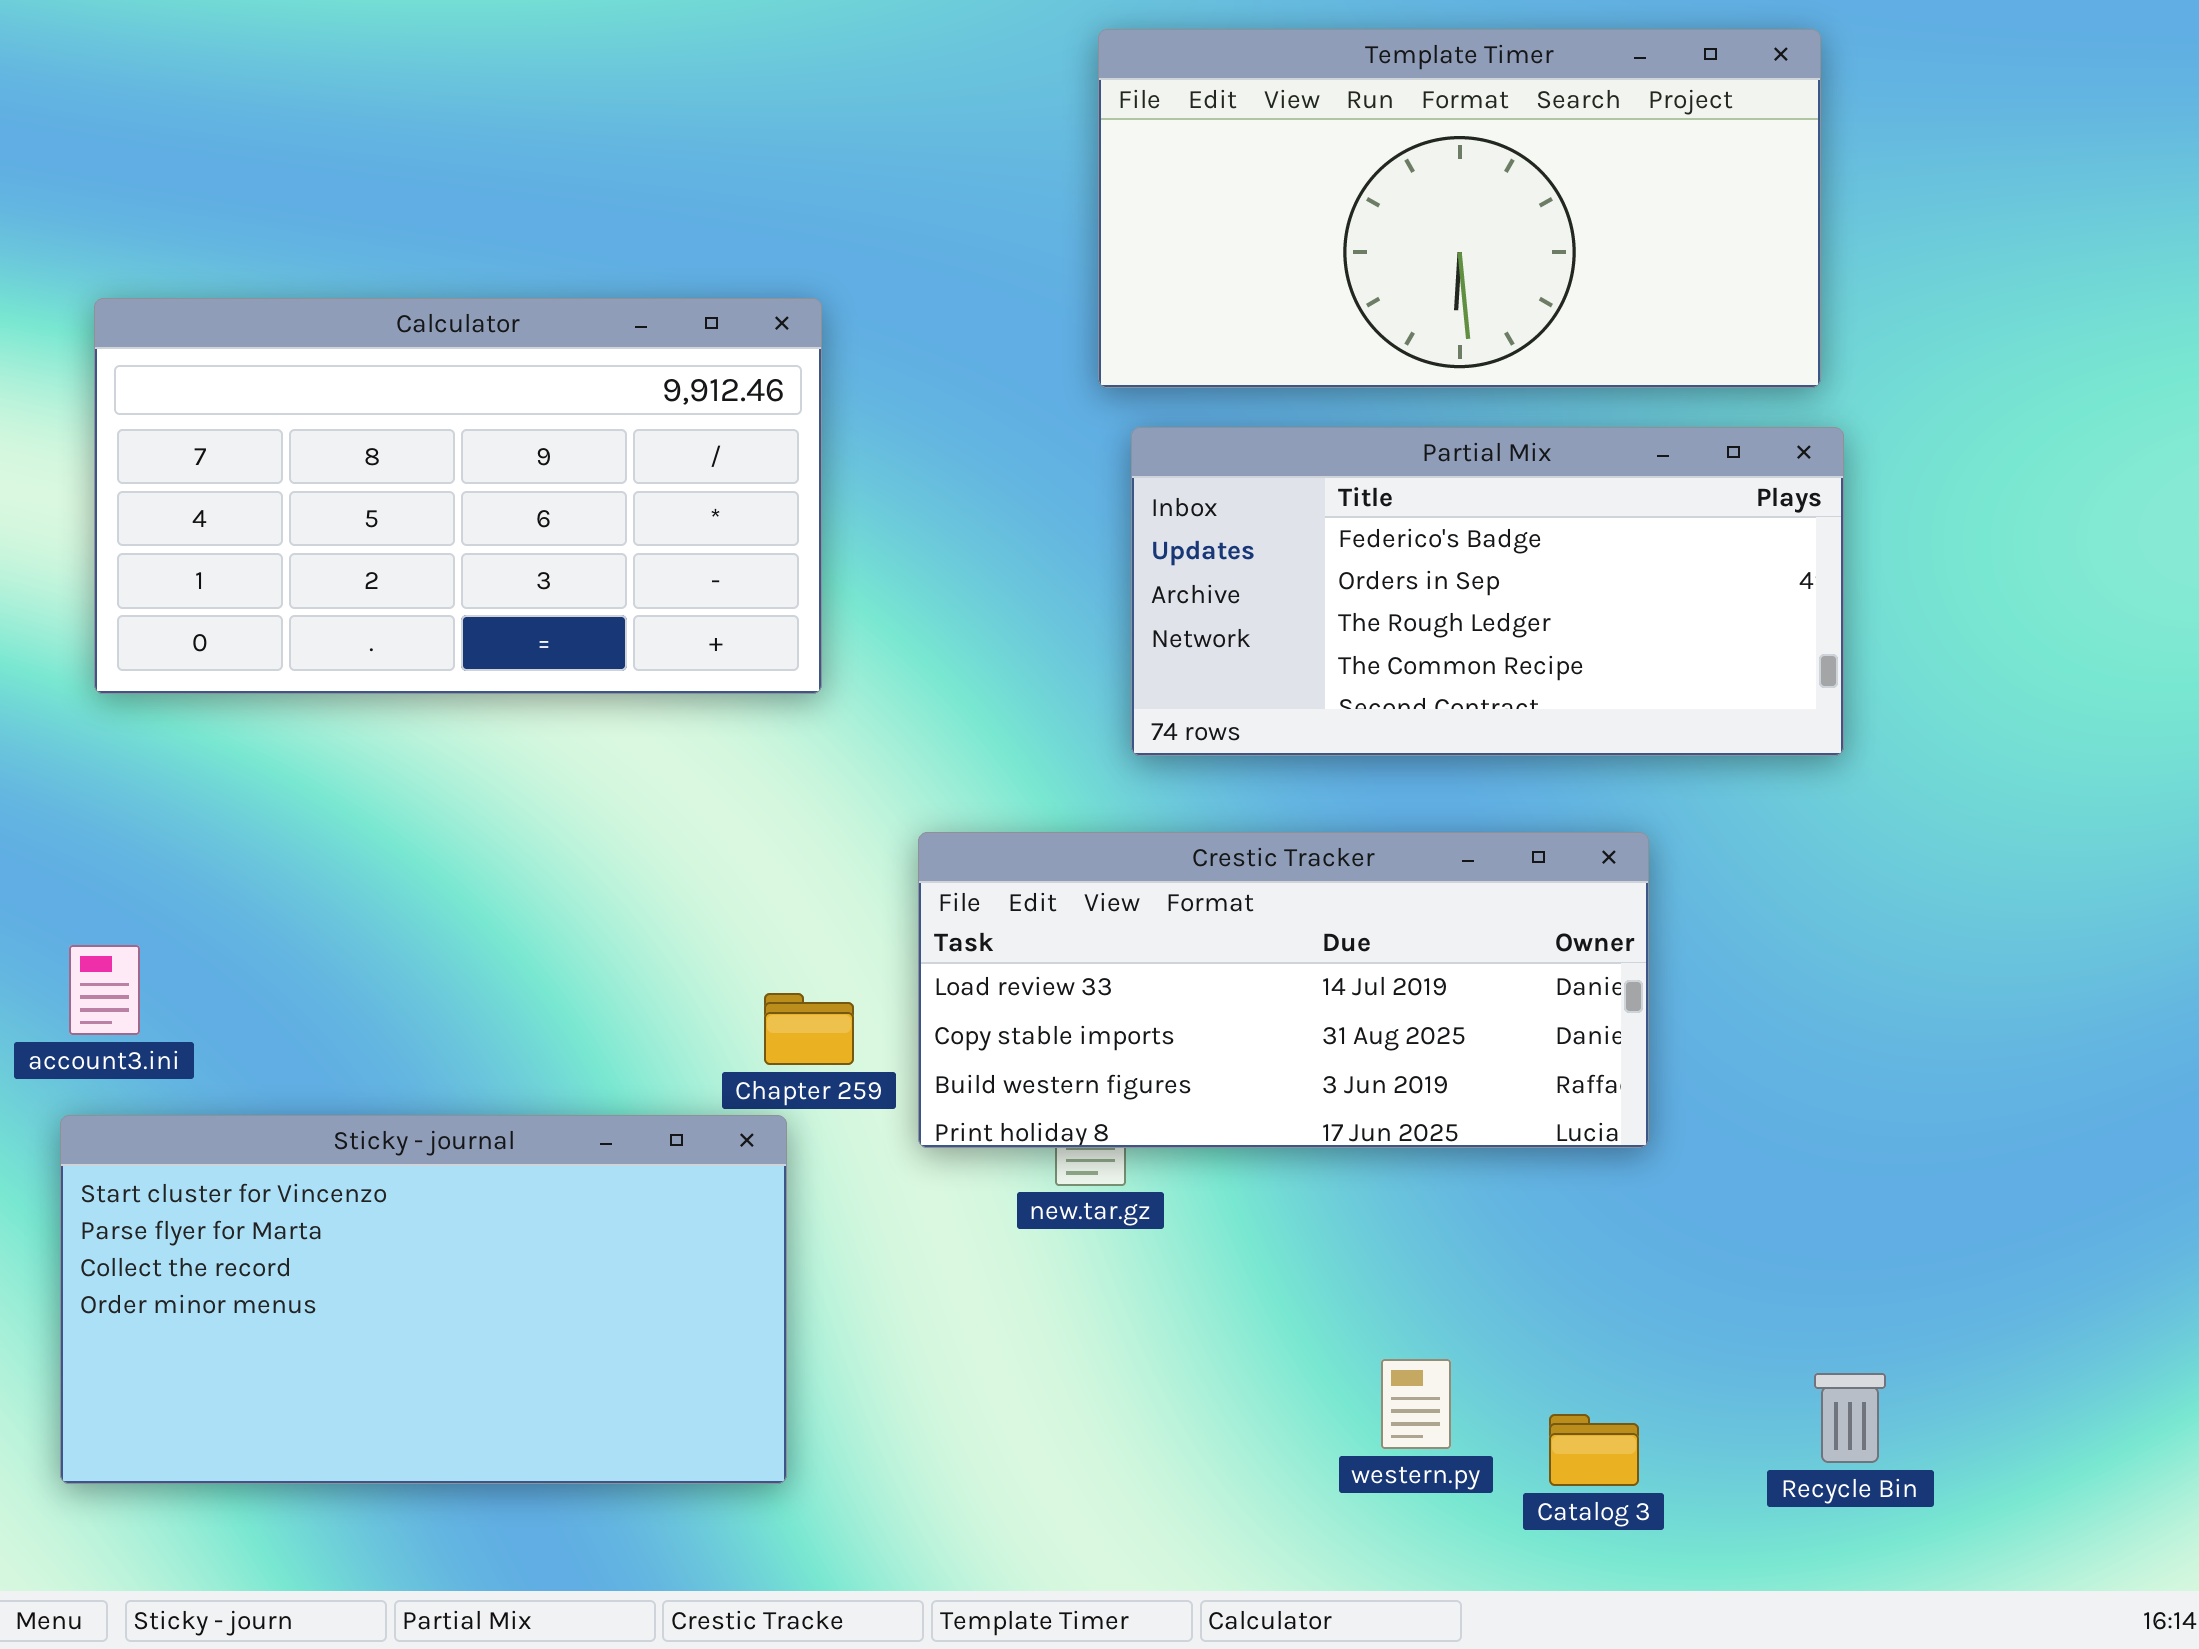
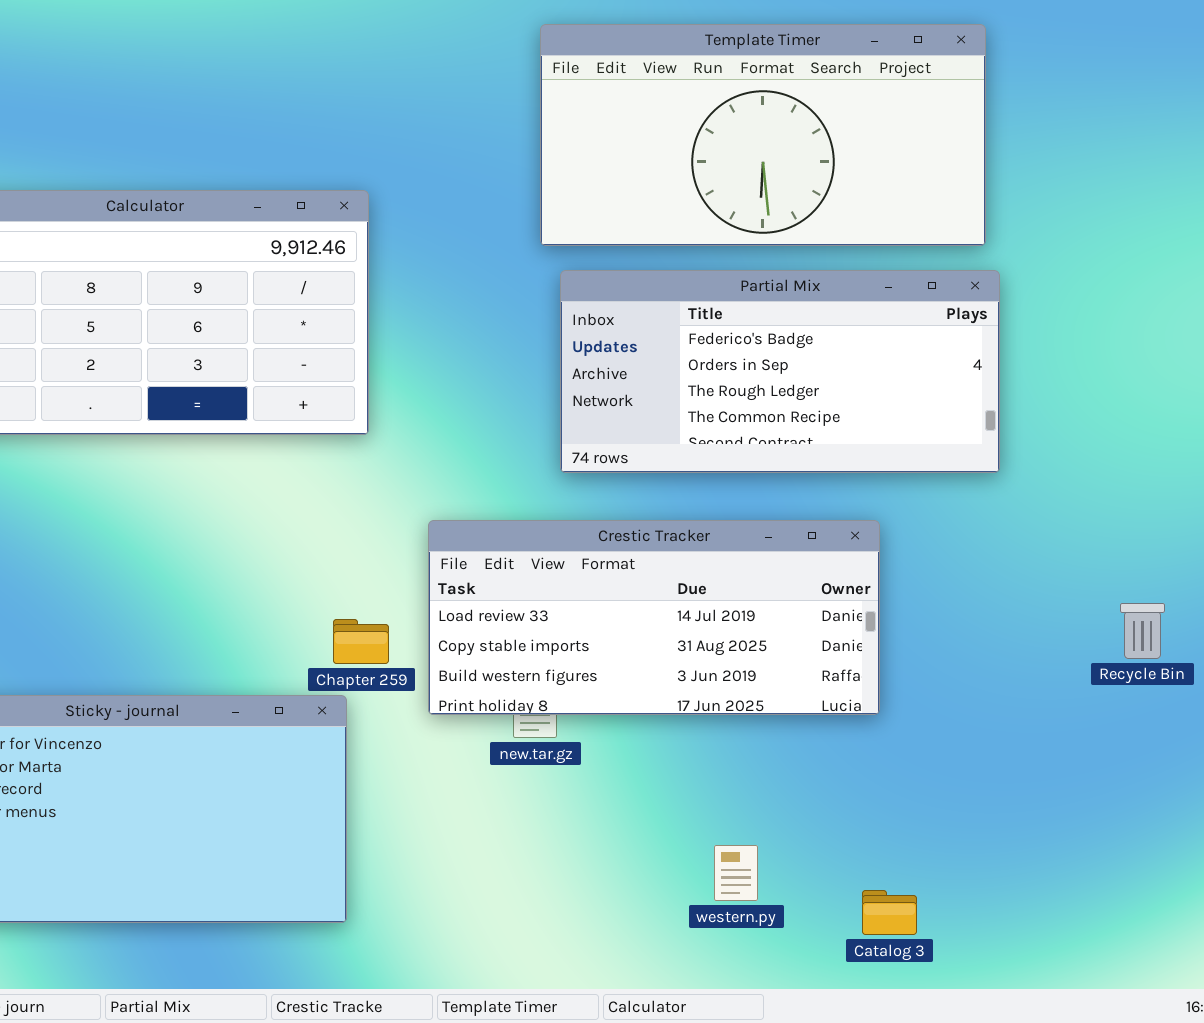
Recycle Bin: [1814,1373,1886,1463] -> [1120,603,1165,659], moved
Catalog 3: [1549,1414,1639,1486] -> [862,890,917,935], moved

